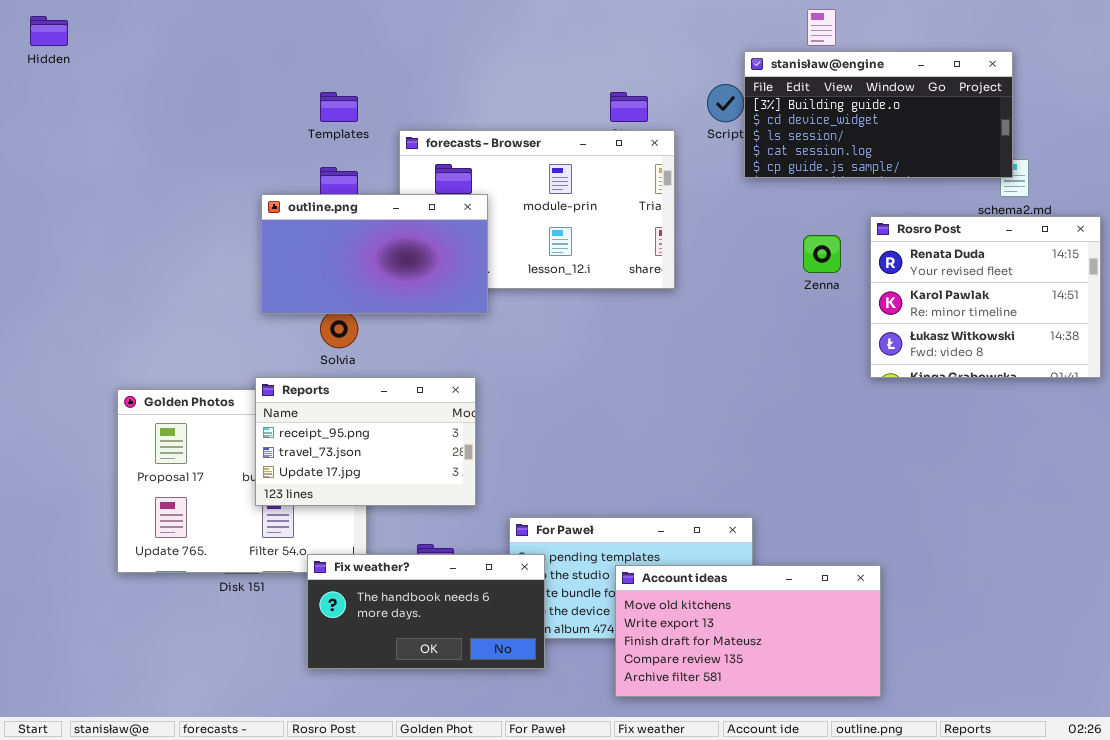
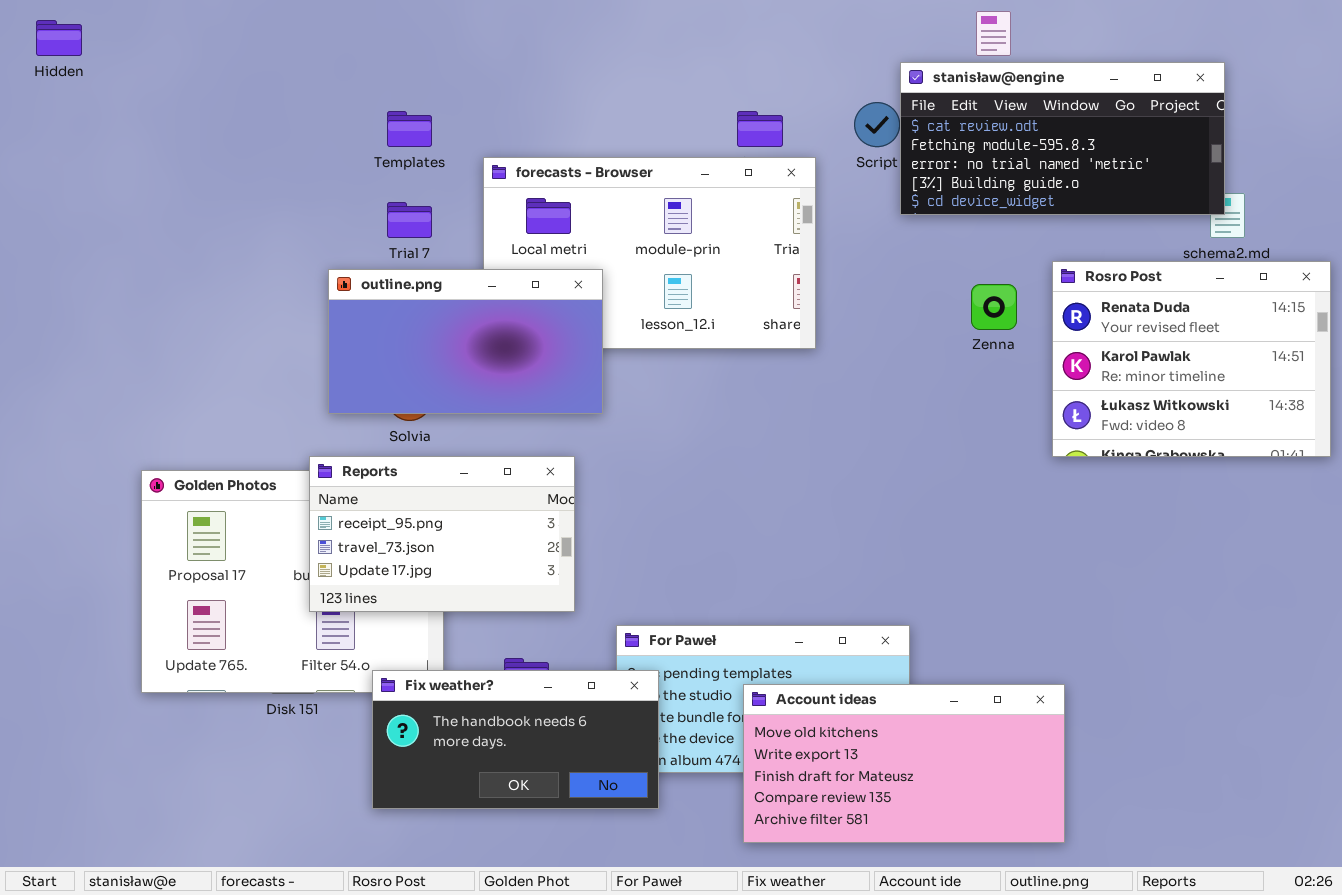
stanisław@engine: [744,51,1013,178] -> [900,62,1225,215], scrolled up 3 rows
outline.png: [261,194,488,314] -> [328,269,603,414], moved

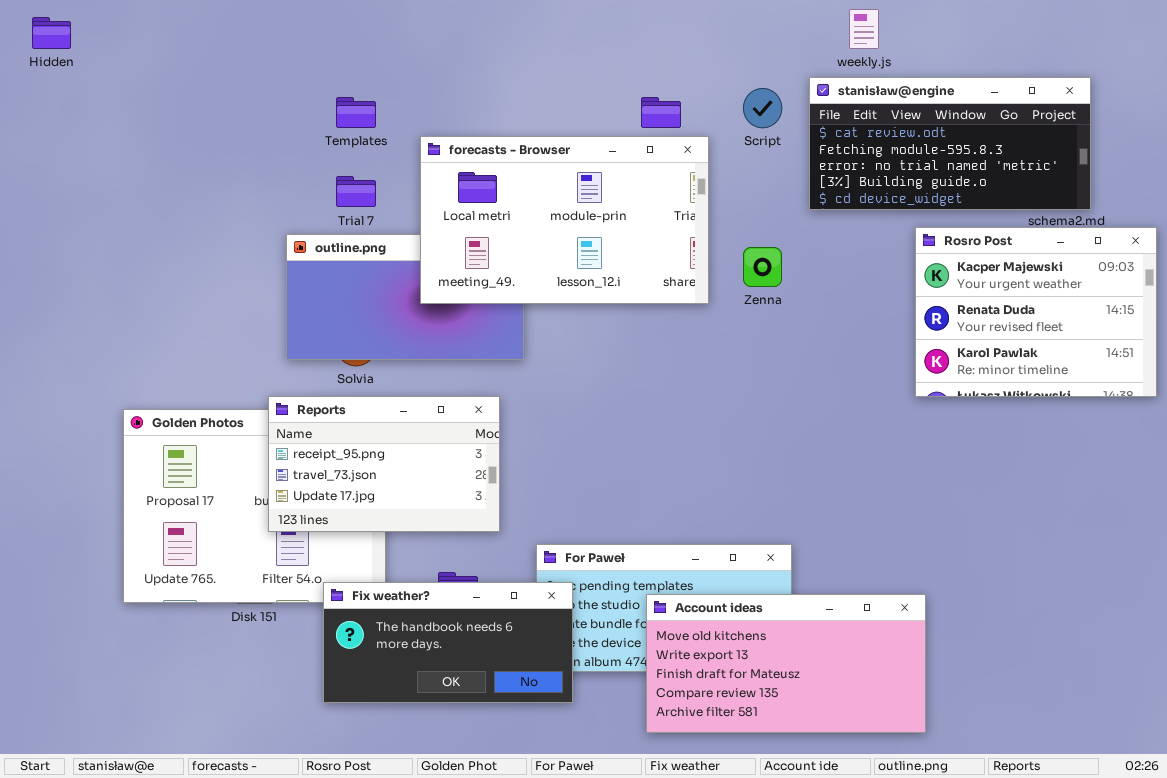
stanisław@engine: [900,62,1225,215] -> [809,77,1091,210], moved
forecasts - Browser: [483,157,816,349] -> [420,136,709,304], raised
Rosro Post: [1052,261,1331,457] -> [915,227,1157,397], scrolled up 1 row
Zenna: [971,284,1017,330] -> [743,247,782,287], moved

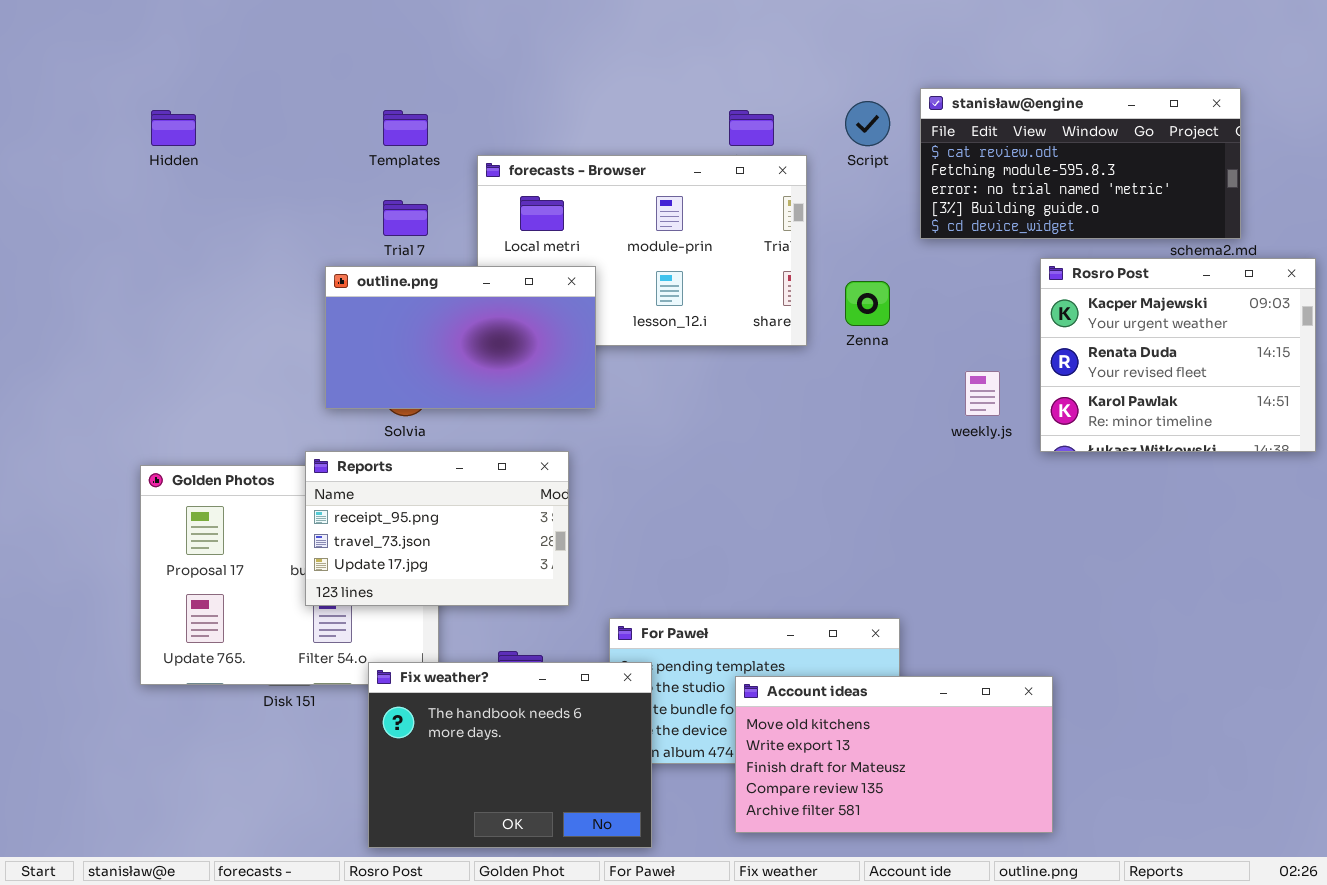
weekly.js: [849,9,879,49] -> [965,371,1000,416], moved
Hidden: [32,17,71,49] -> [151,110,196,146], moved
outline.png: [286,234,524,360] -> [325,266,596,409], raised
Fix weather?: [323,582,573,703] -> [368,662,652,848], resized

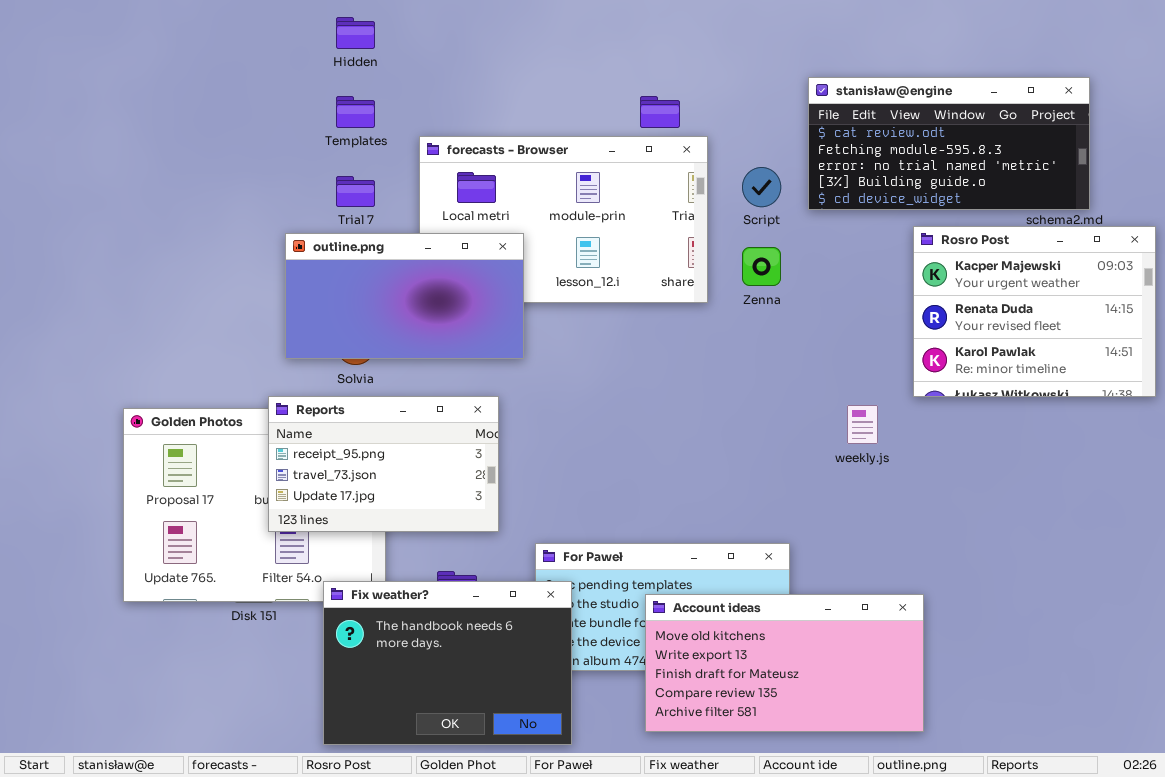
Script: [845,101,890,146] -> [742,167,781,207], moved
Hidden: [151,110,196,146] -> [336,17,375,49], moved
weekly.js: [965,371,1000,416] -> [847,405,878,444], moved

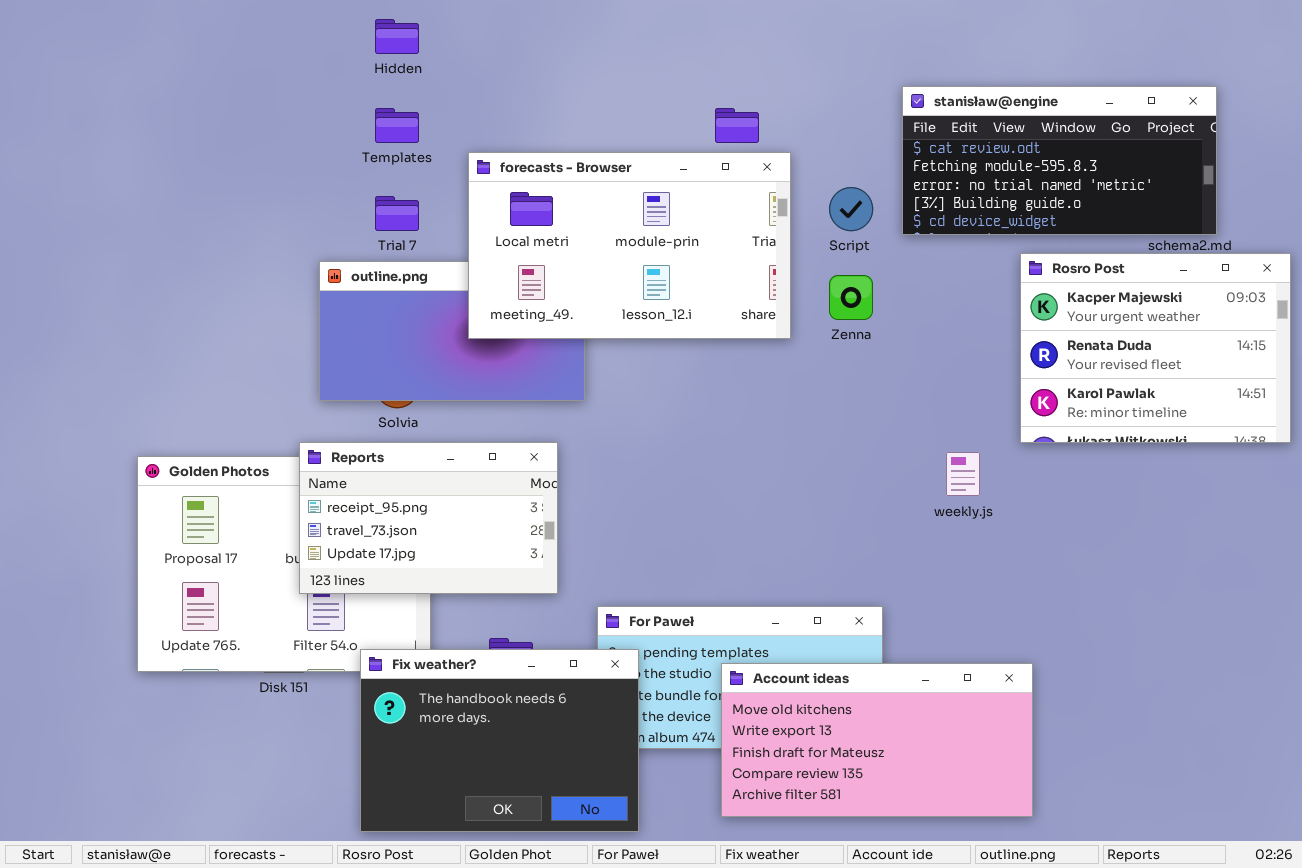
forecasts - Browser: [419,136,708,303] -> [468,152,791,339], raised

